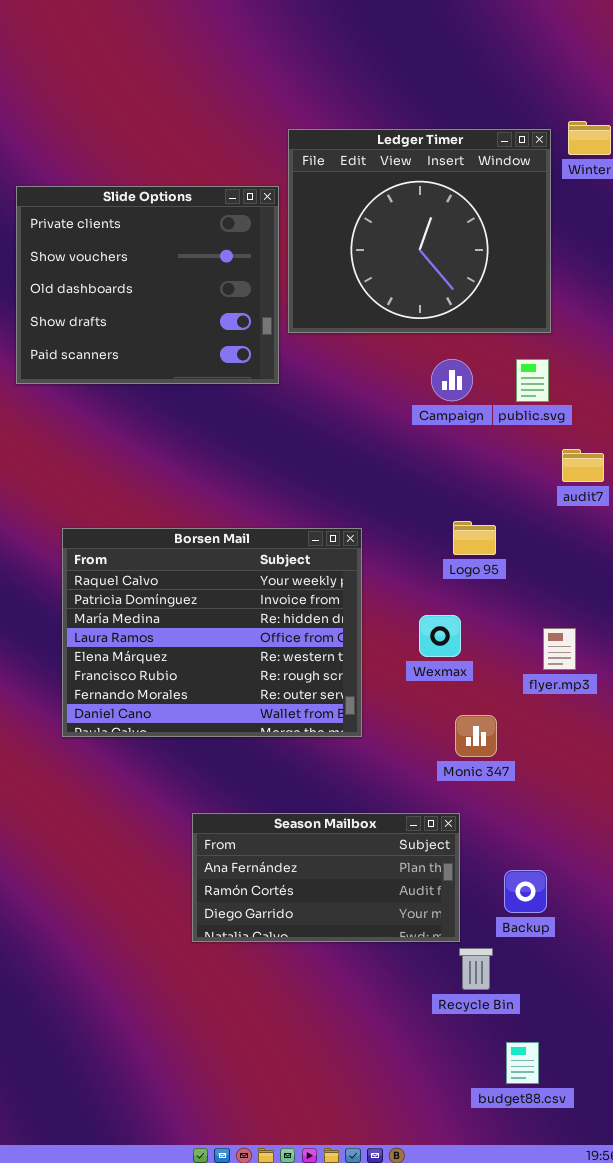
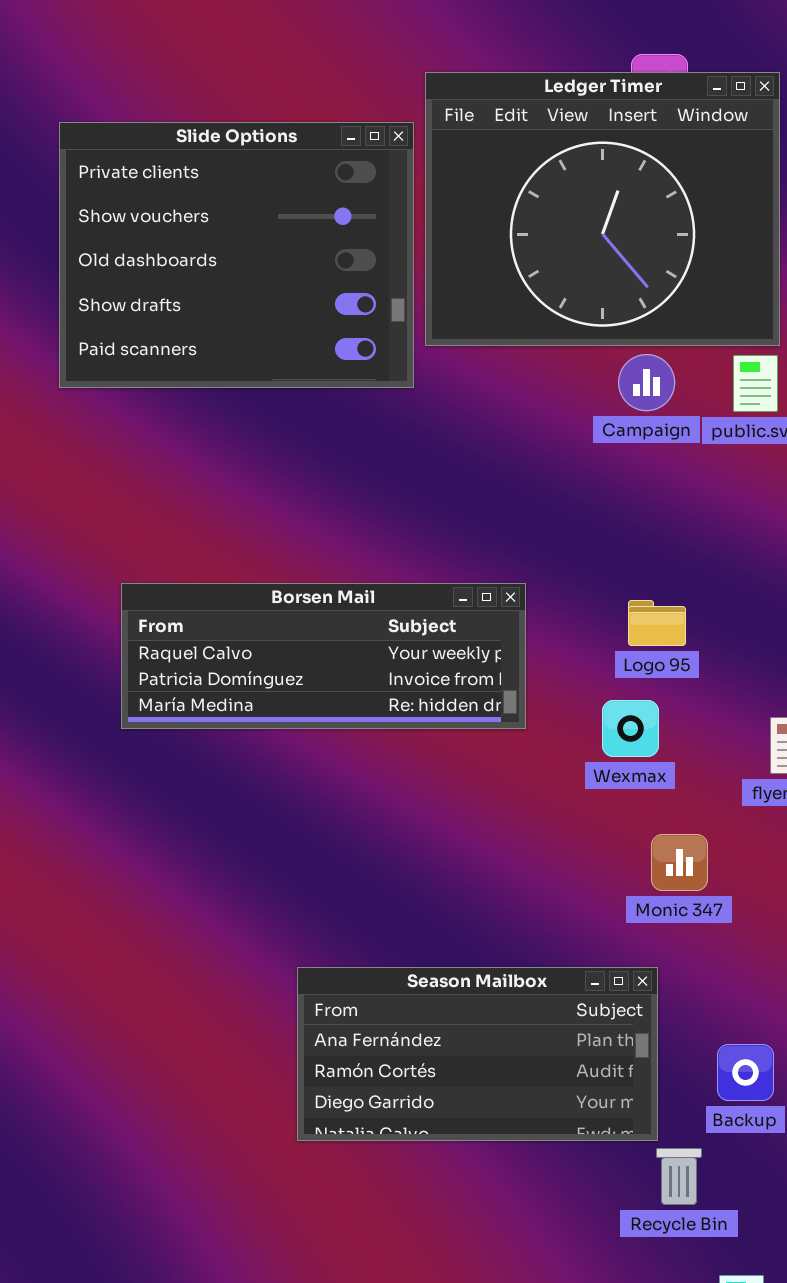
Ledger Timer: [288,129,551,333] -> [425,72,780,346], moved
Logo 95: [453,521,496,555] -> [628,600,686,646], moved
Borsen Mail: [62,528,362,737] -> [121,583,526,729], resized

